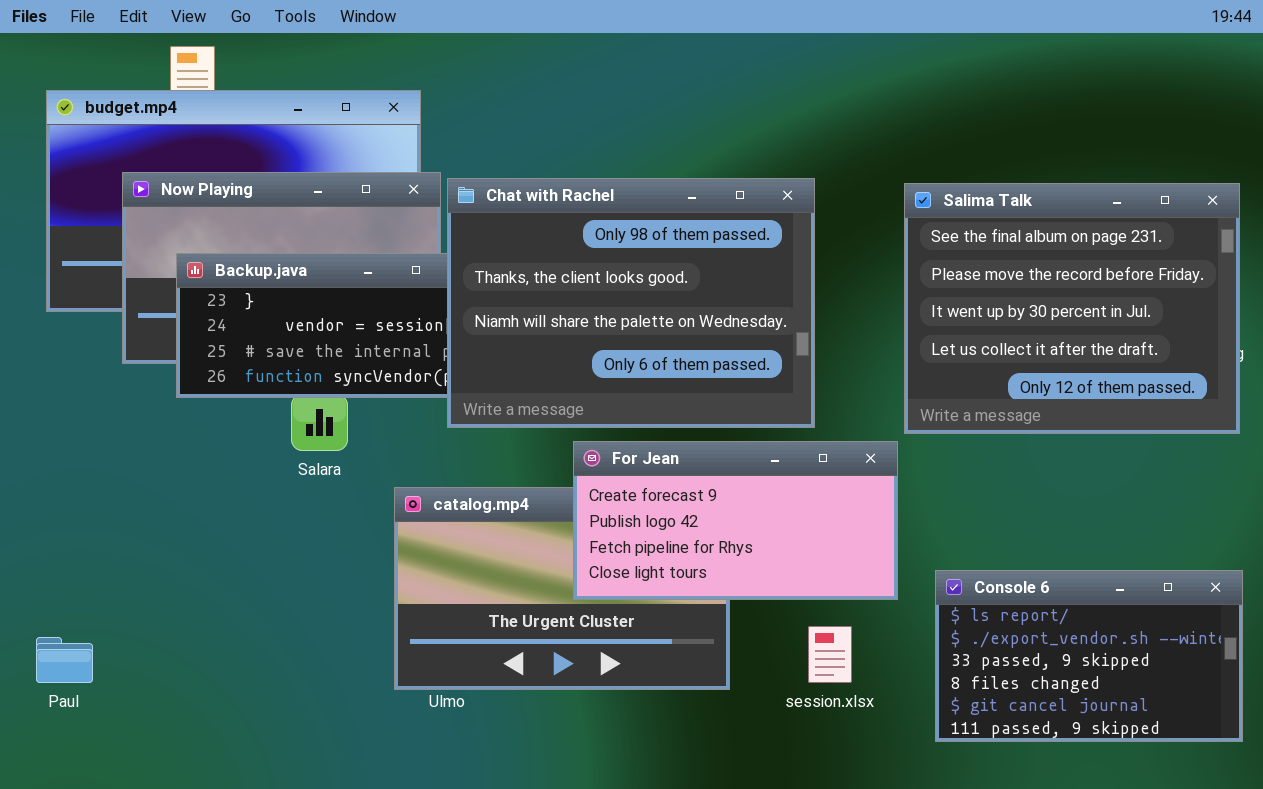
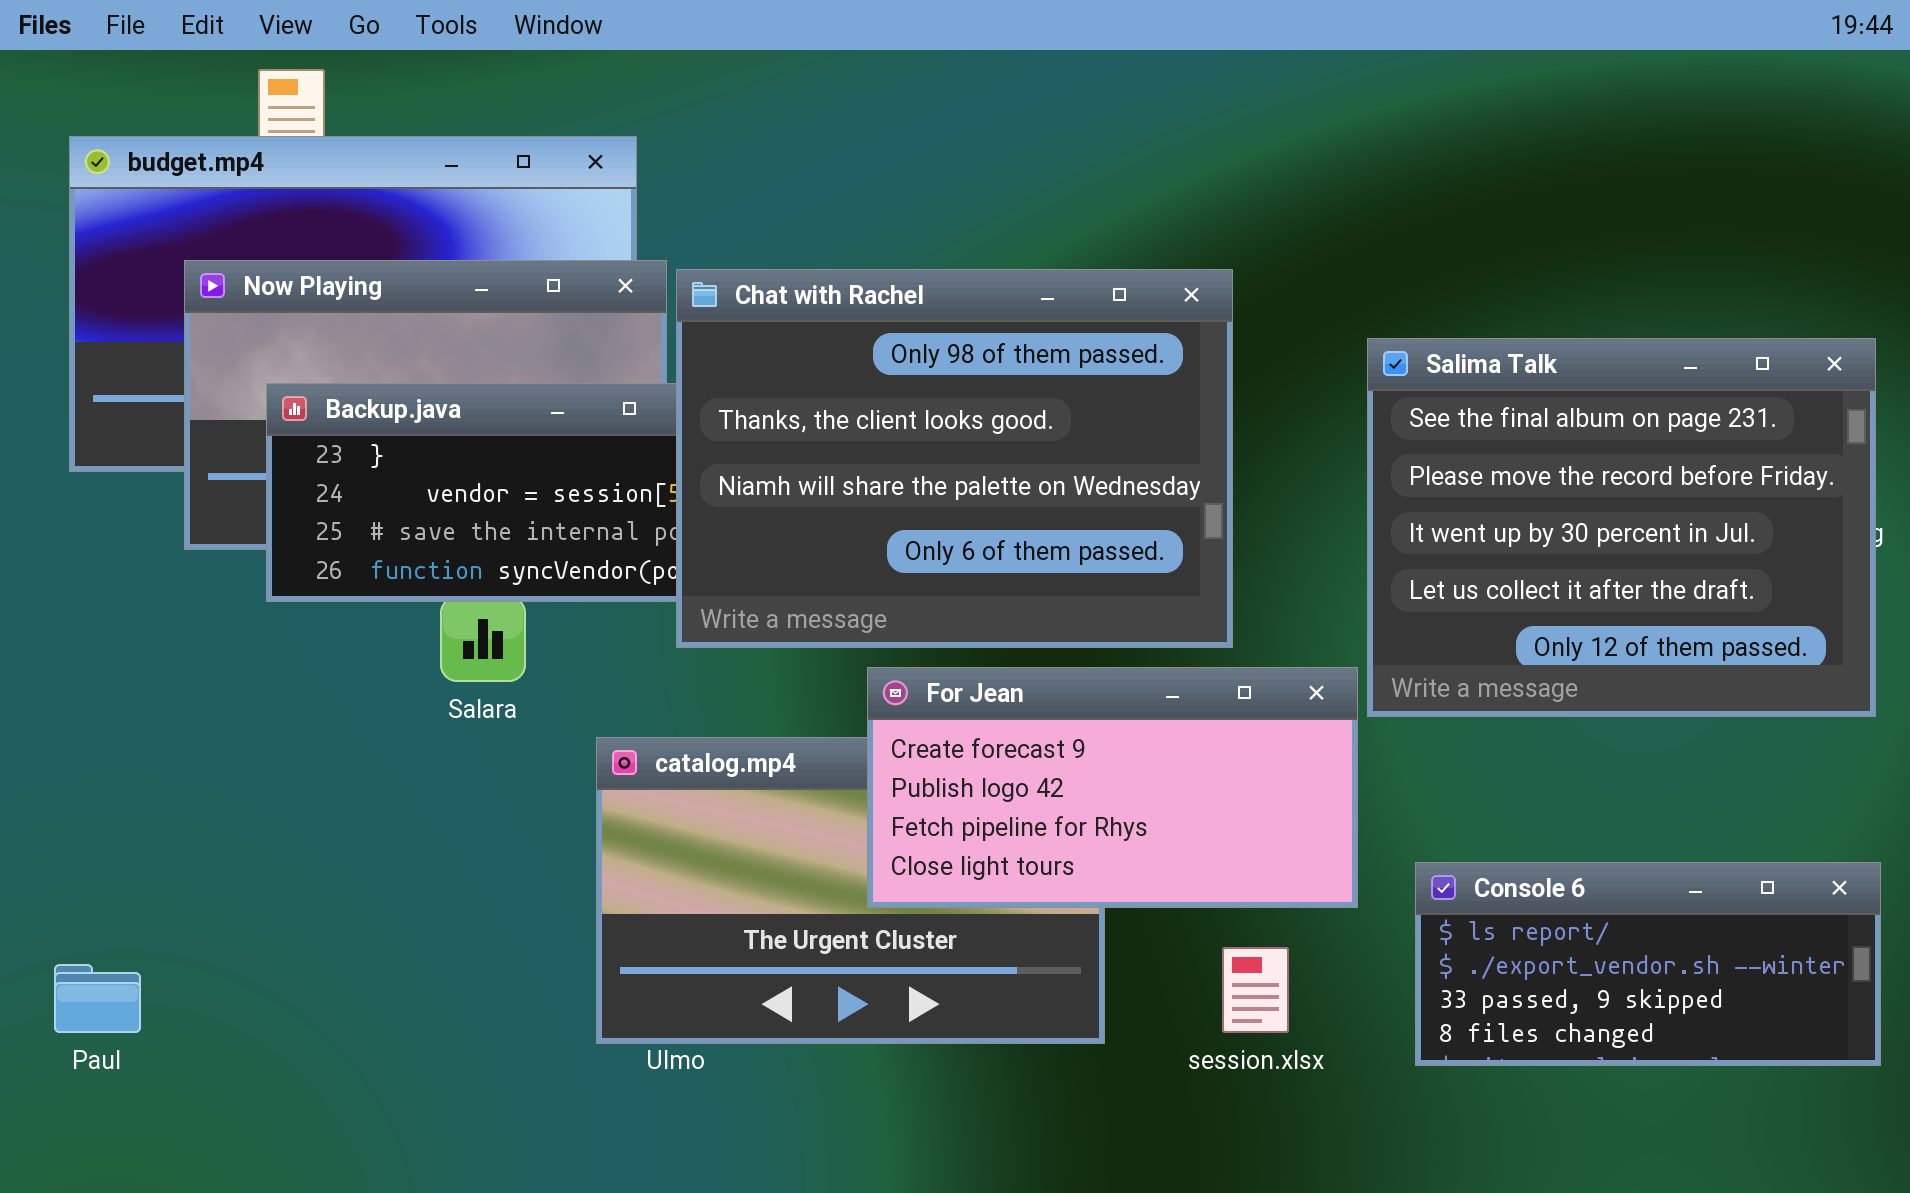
Salima Talk: [904,183,1240,434] -> [1367,338,1876,717], moved
Console 6: [935,570,1243,742] -> [1415,862,1881,1066], resized

